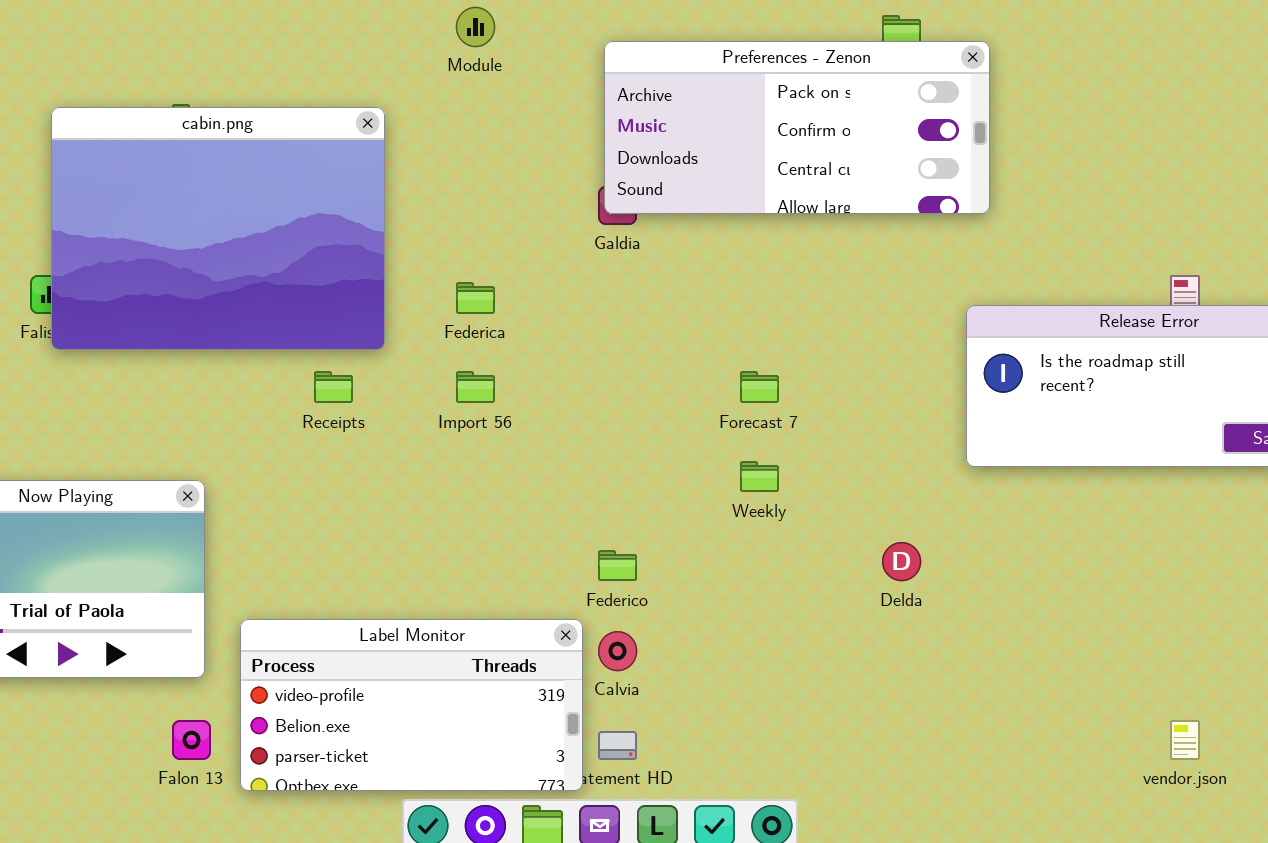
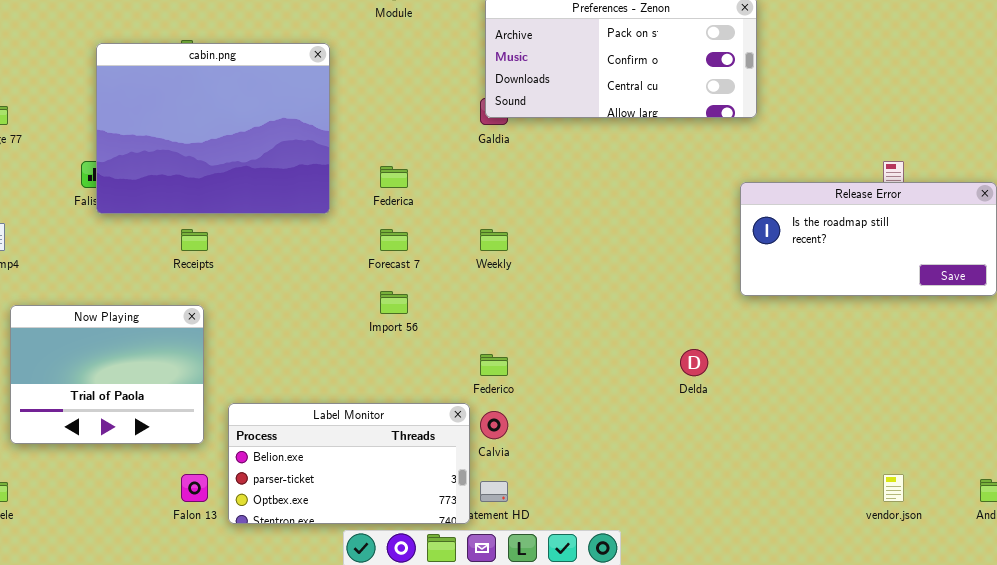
Receipts: [314,371,353,403] -> [181,229,208,251], moved
Import 56: [456,371,495,403] -> [380,291,408,314], moved
Forecast 7: [740,371,779,403] -> [380,229,408,251], moved
Weekly: [740,461,779,492] -> [480,229,508,251], moved
Label Monitor: [240,619,583,791] -> [228,403,470,524], scrolled down 1 row

